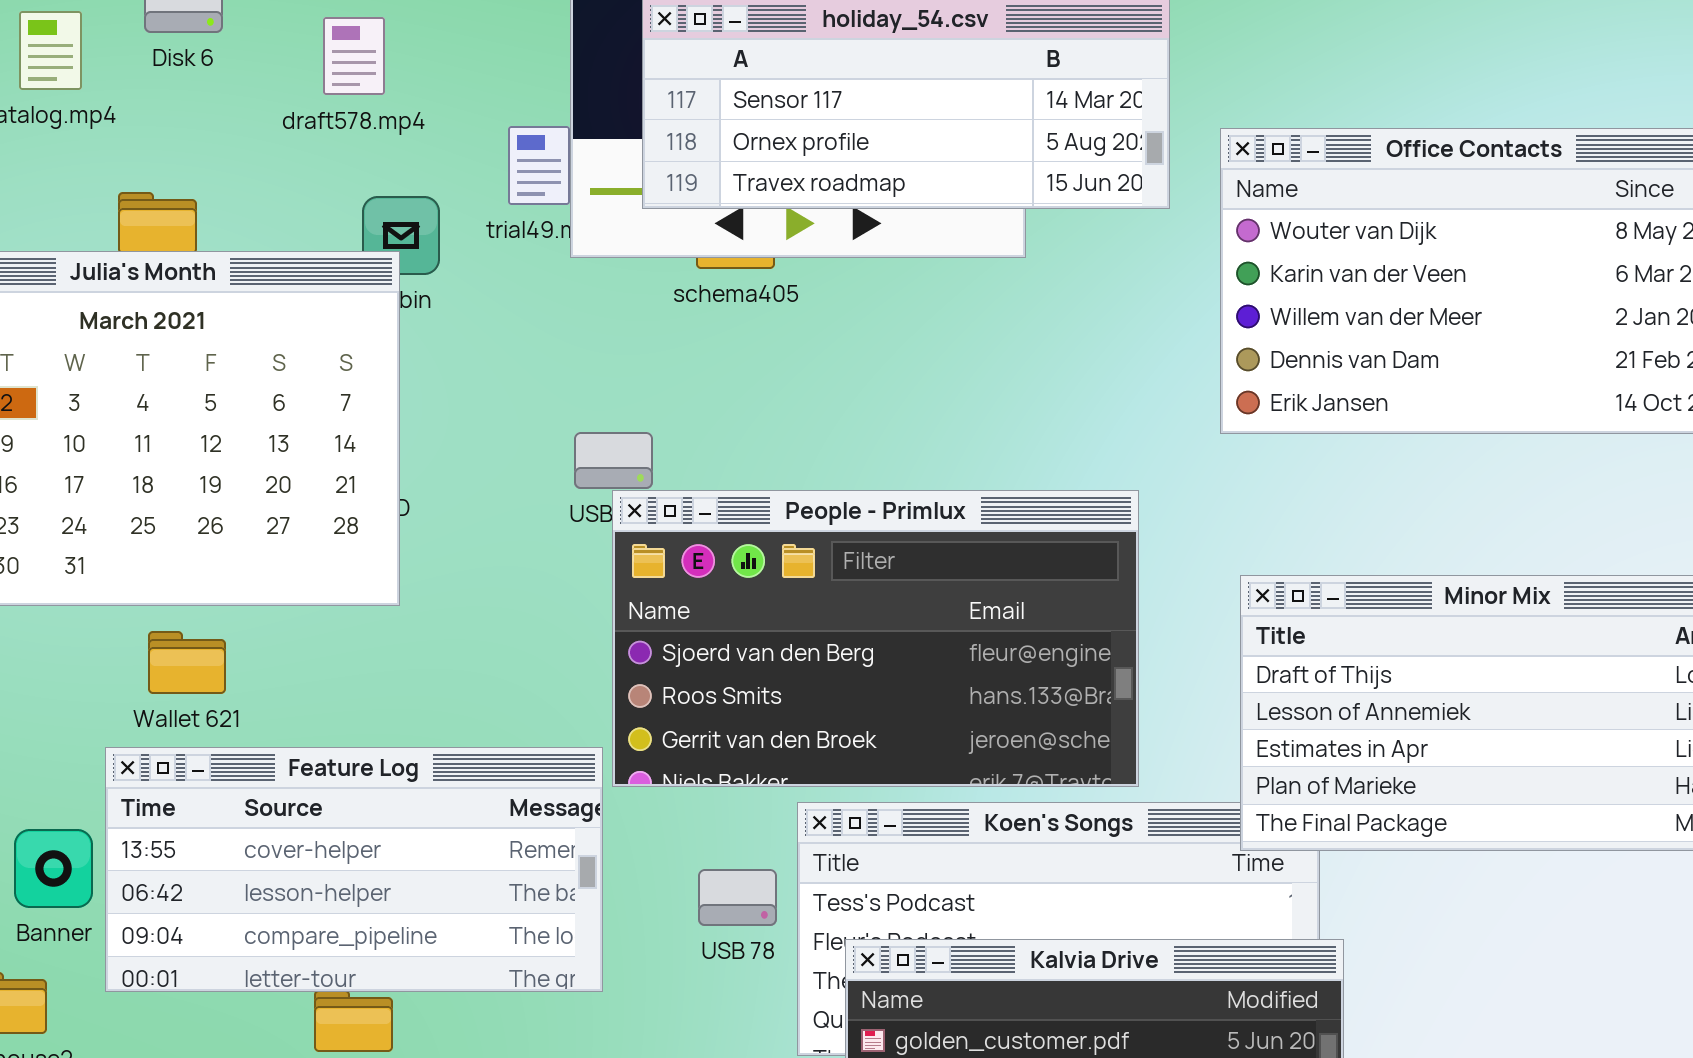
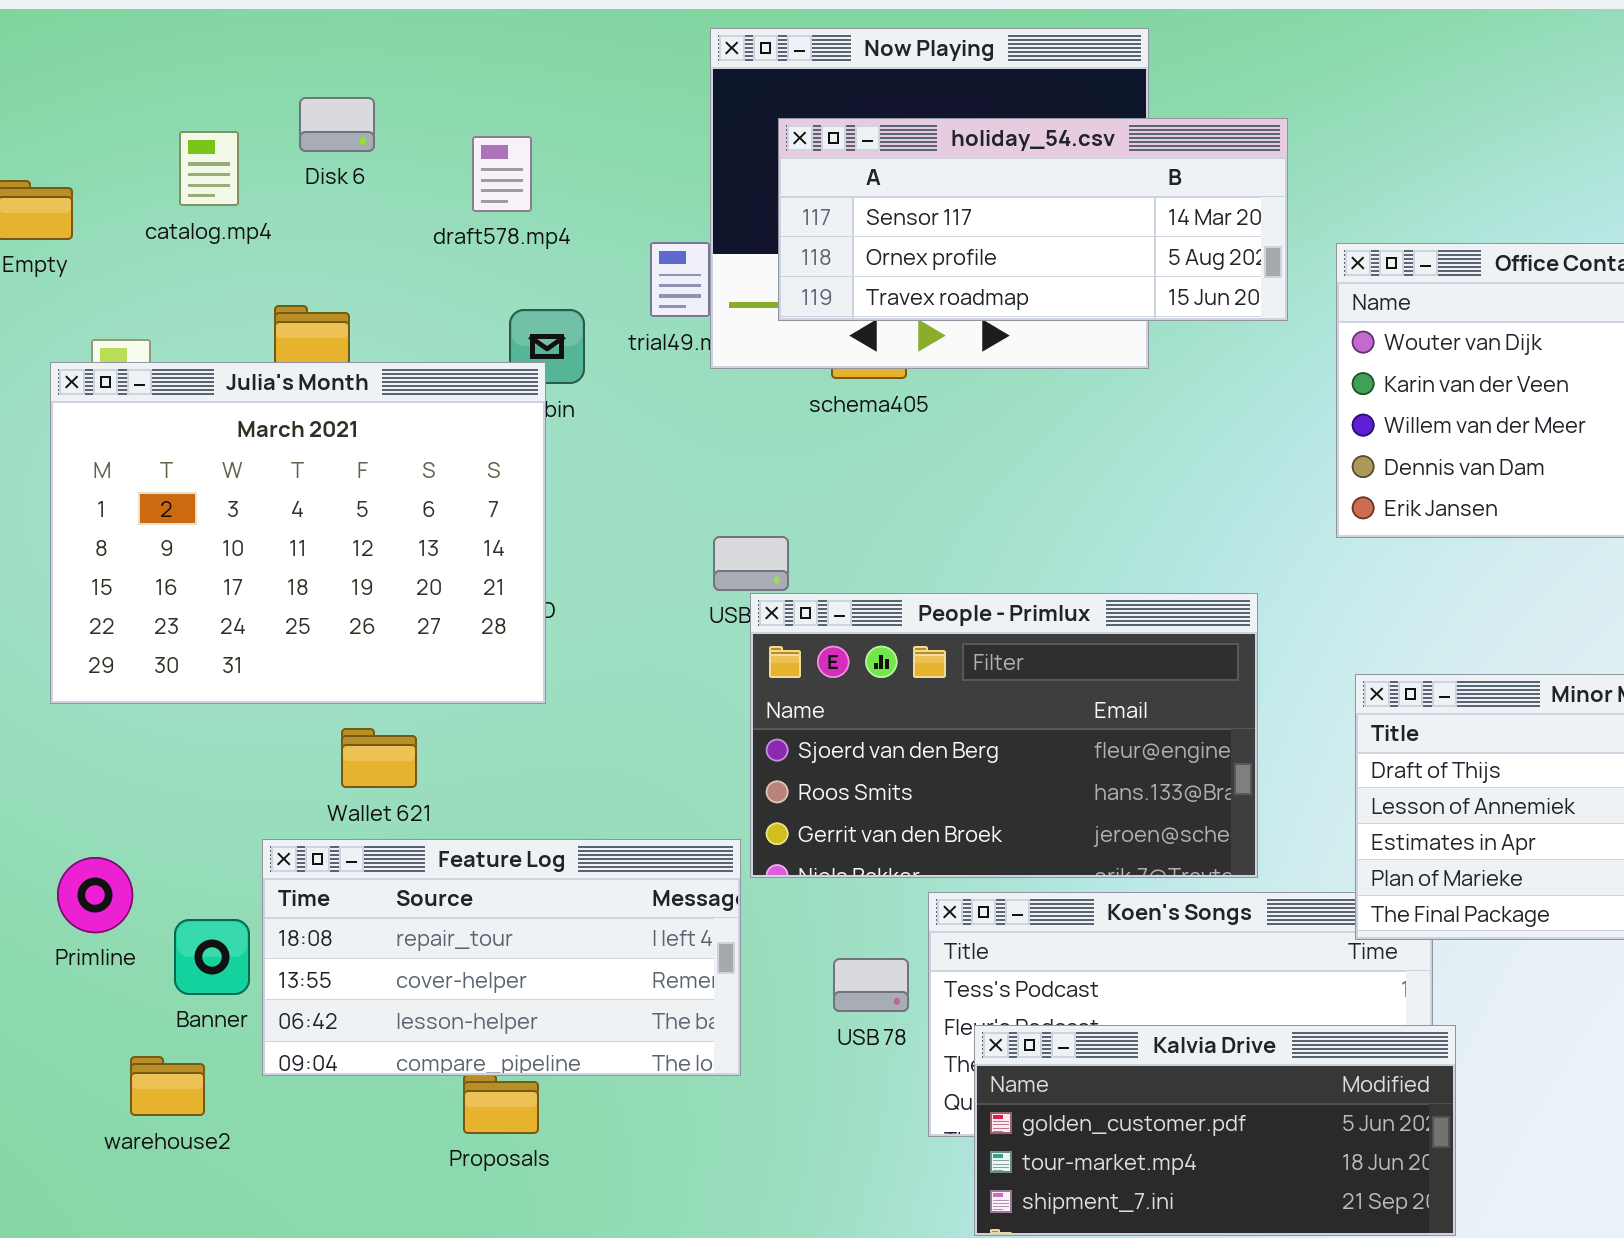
Wallet 621: [148,631,226,694] -> [341,728,417,788], moved
Feature Log: [105,747,603,992] -> [262,839,741,1076], scrolled up 1 row

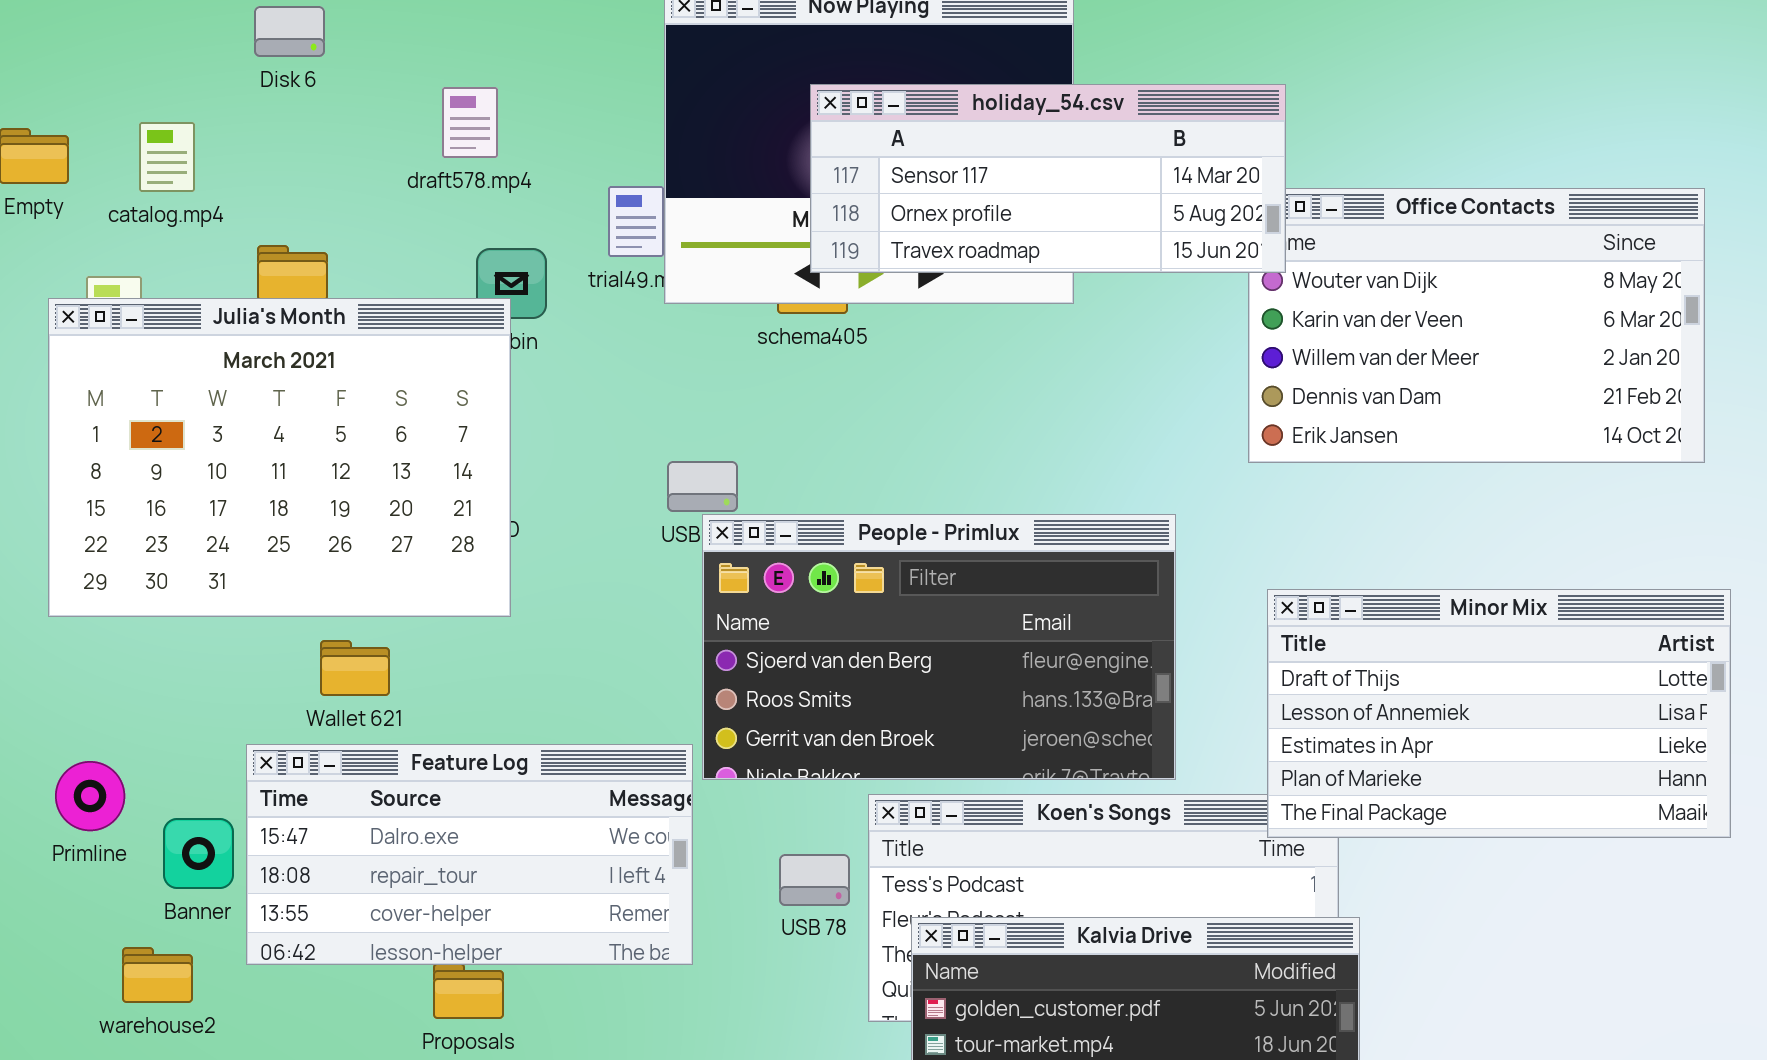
Disk 6: [299,97,375,152] -> [254,6,325,57], moved
holiday_54.csv: [778,118,1288,321] -> [810,84,1286,273], moved
catalog.mp4: [179,131,239,206] -> [139,122,195,192], moved
Feature Log: [262,839,741,1076] -> [246,744,693,965], scrolled up 1 row

